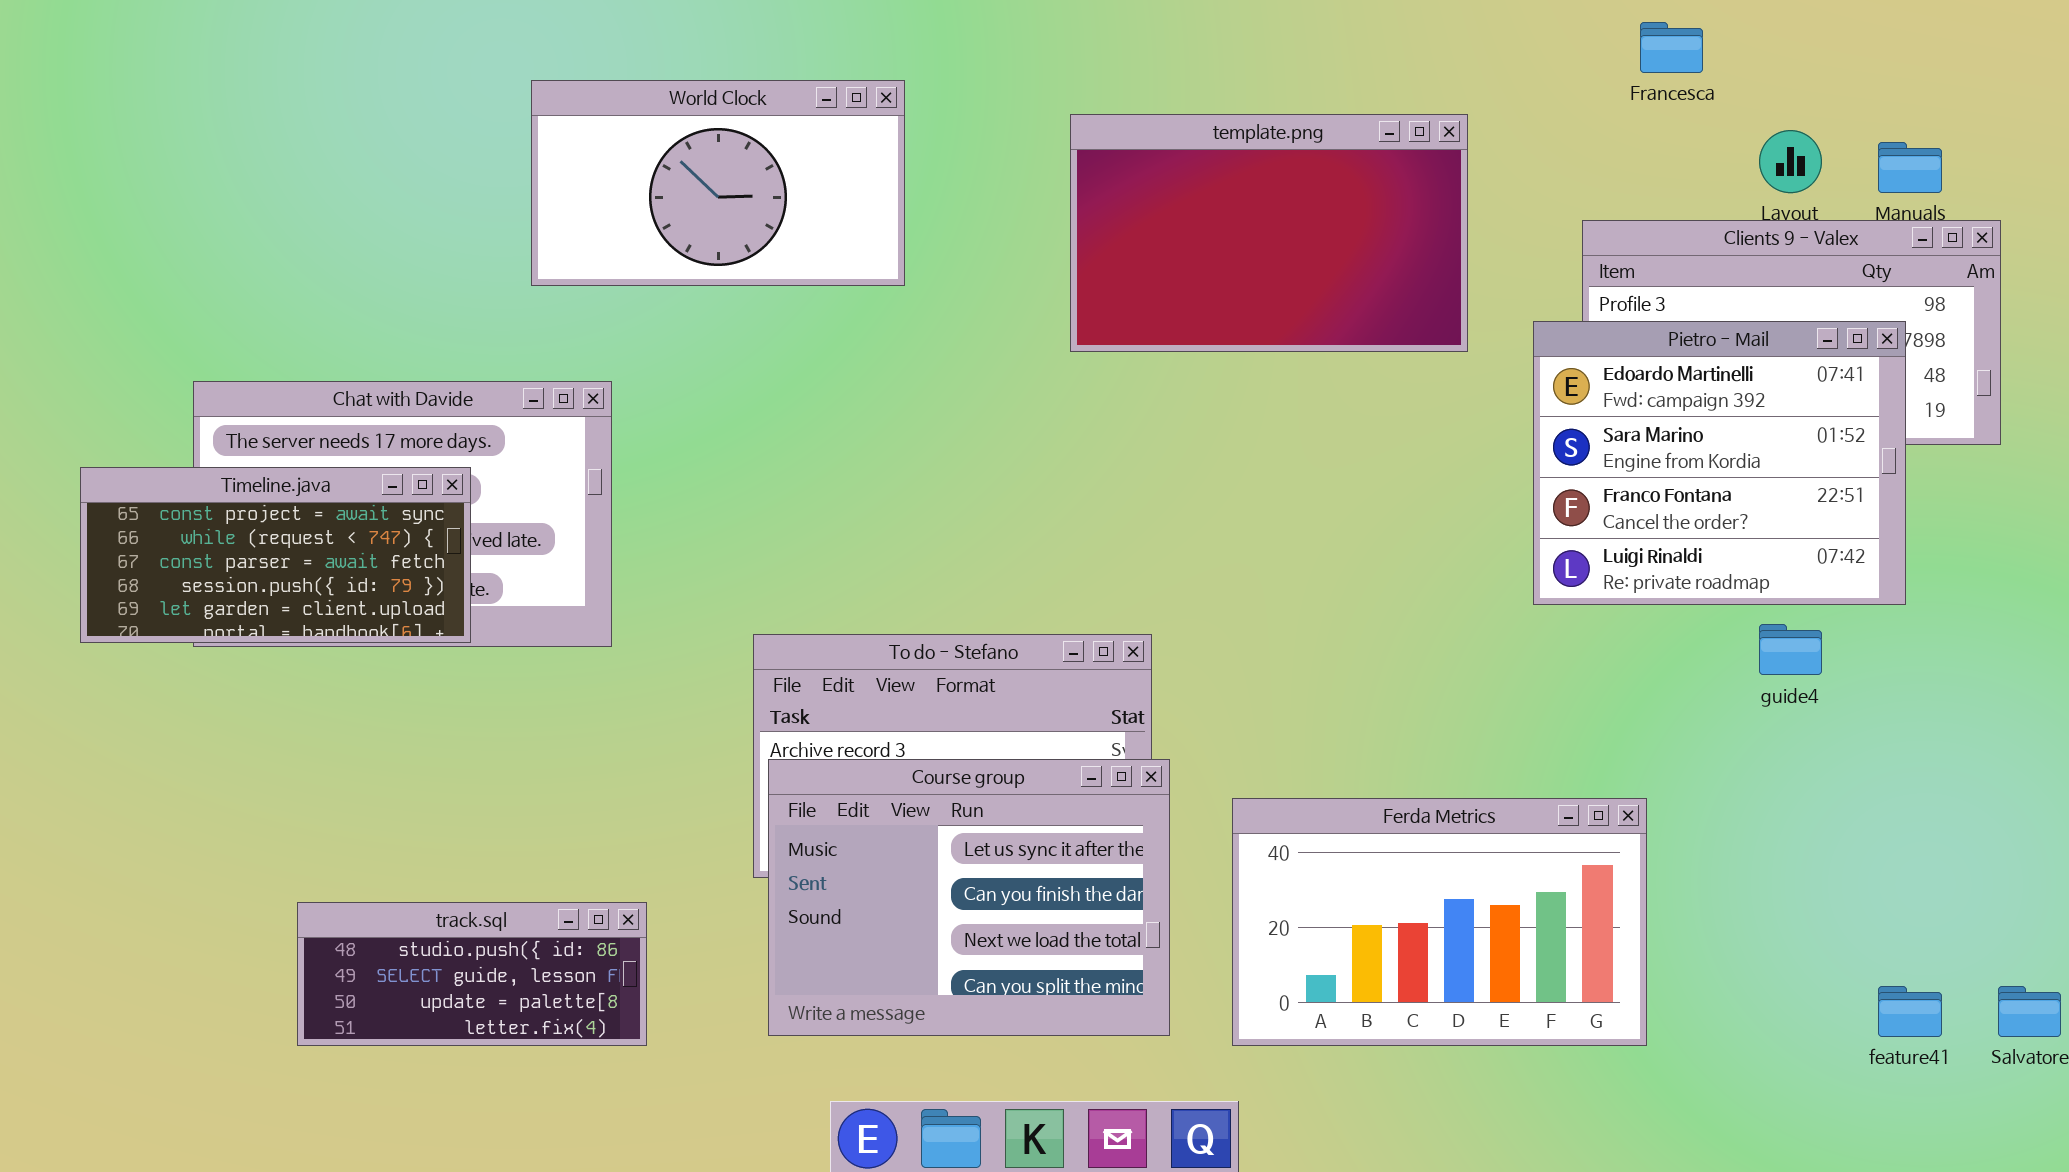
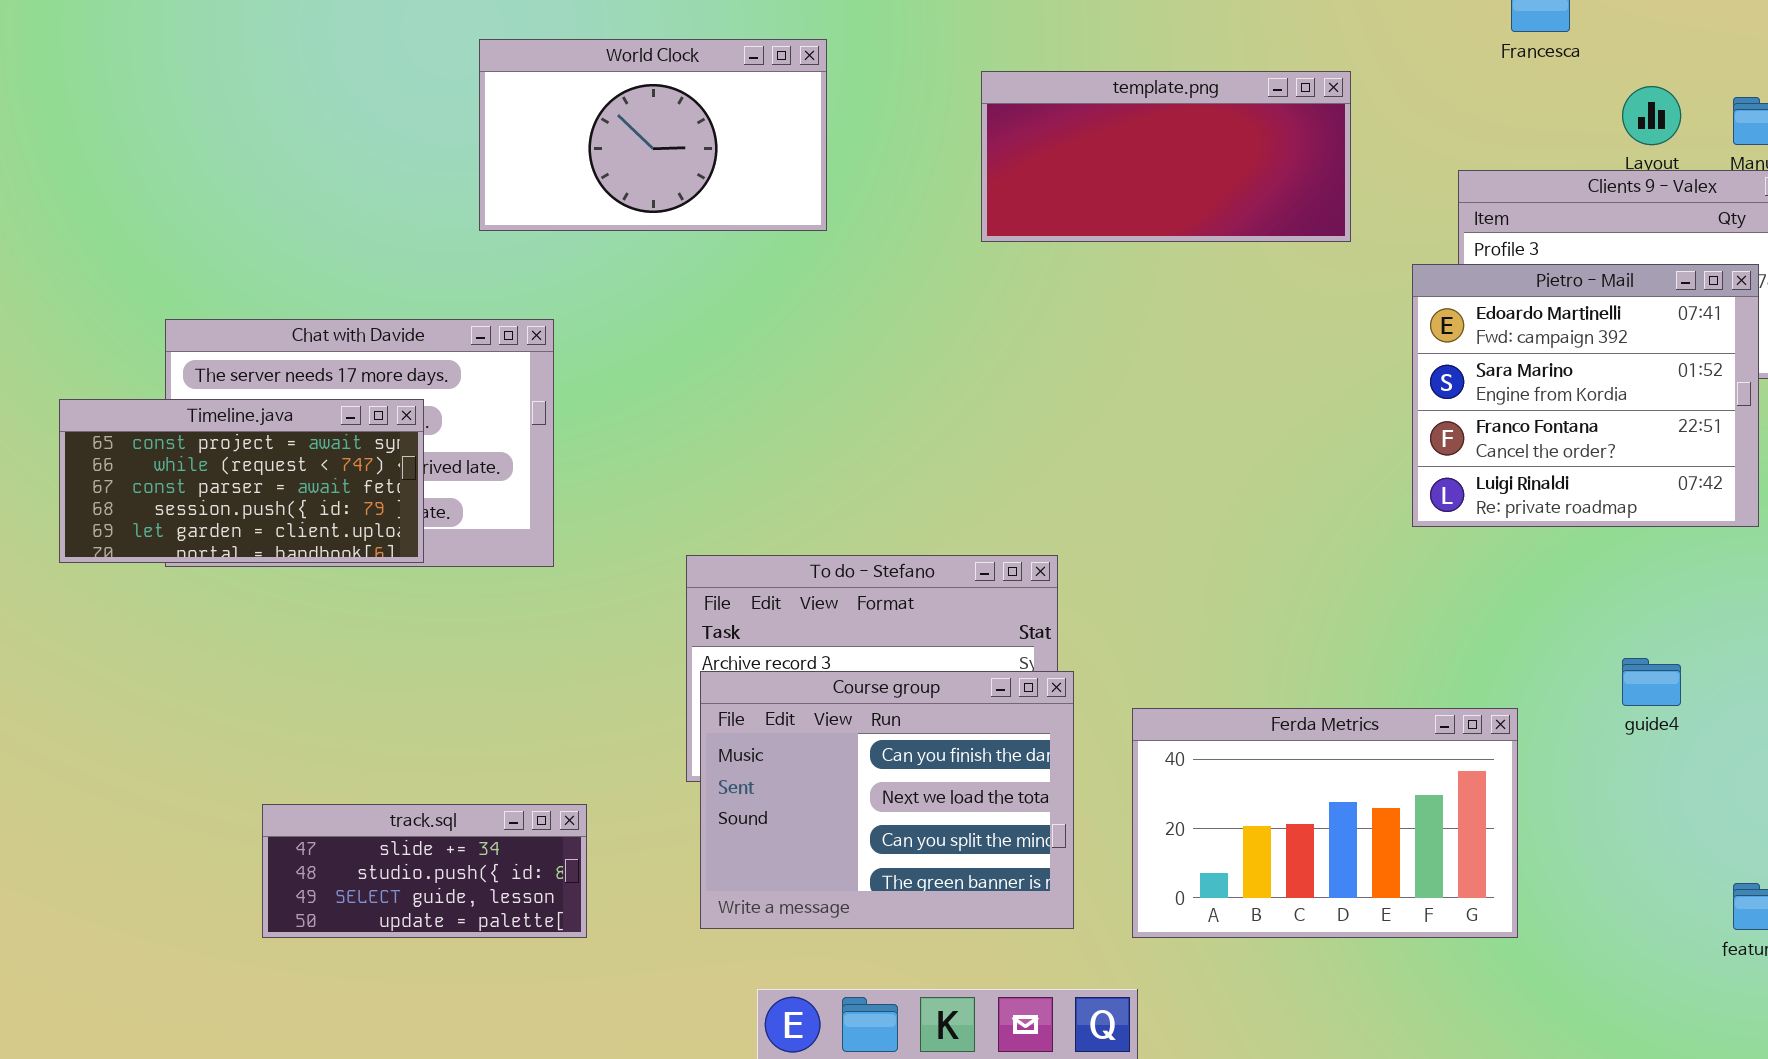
template.png: [1070,114,1468,352] -> [981,71,1351,242], resized
guide4: [1759,624,1822,675] -> [1622,658,1681,706], moved
Course group: [768,759,1170,1036] -> [700,671,1074,929], scrolled down 1 row
track.sql: [297,902,647,1046] -> [262,804,587,938], scrolled up 1 row

